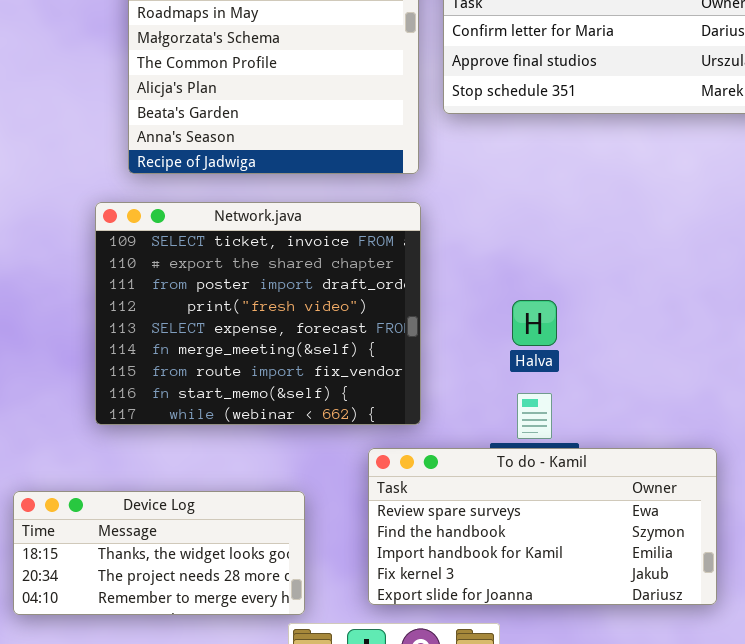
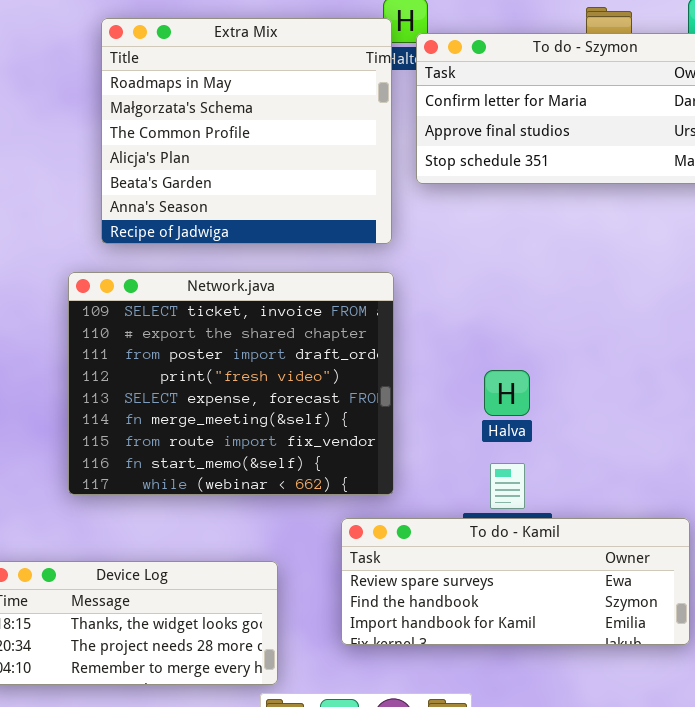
To do - Kamil: [368,448,717,605] -> [341,518,690,645], resized

